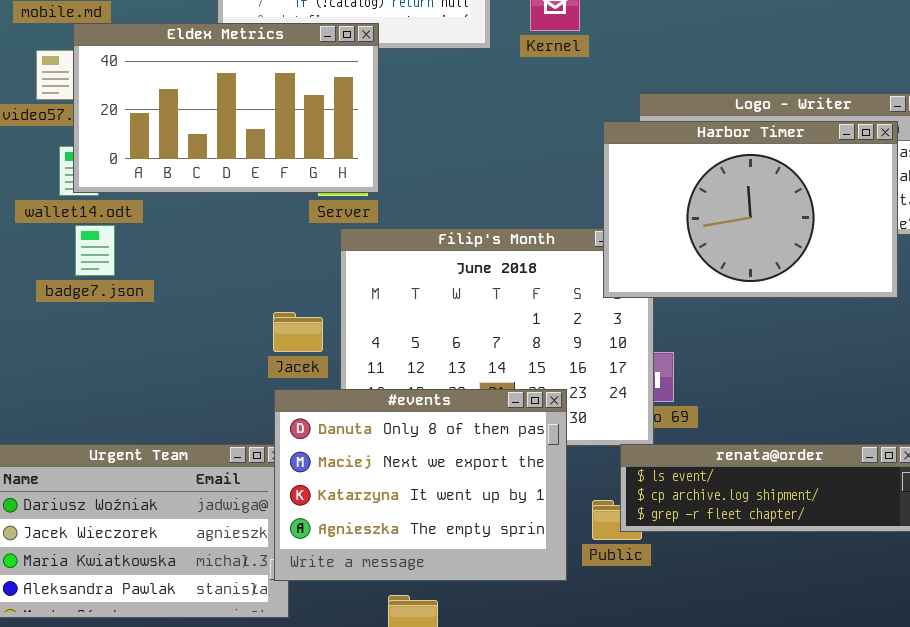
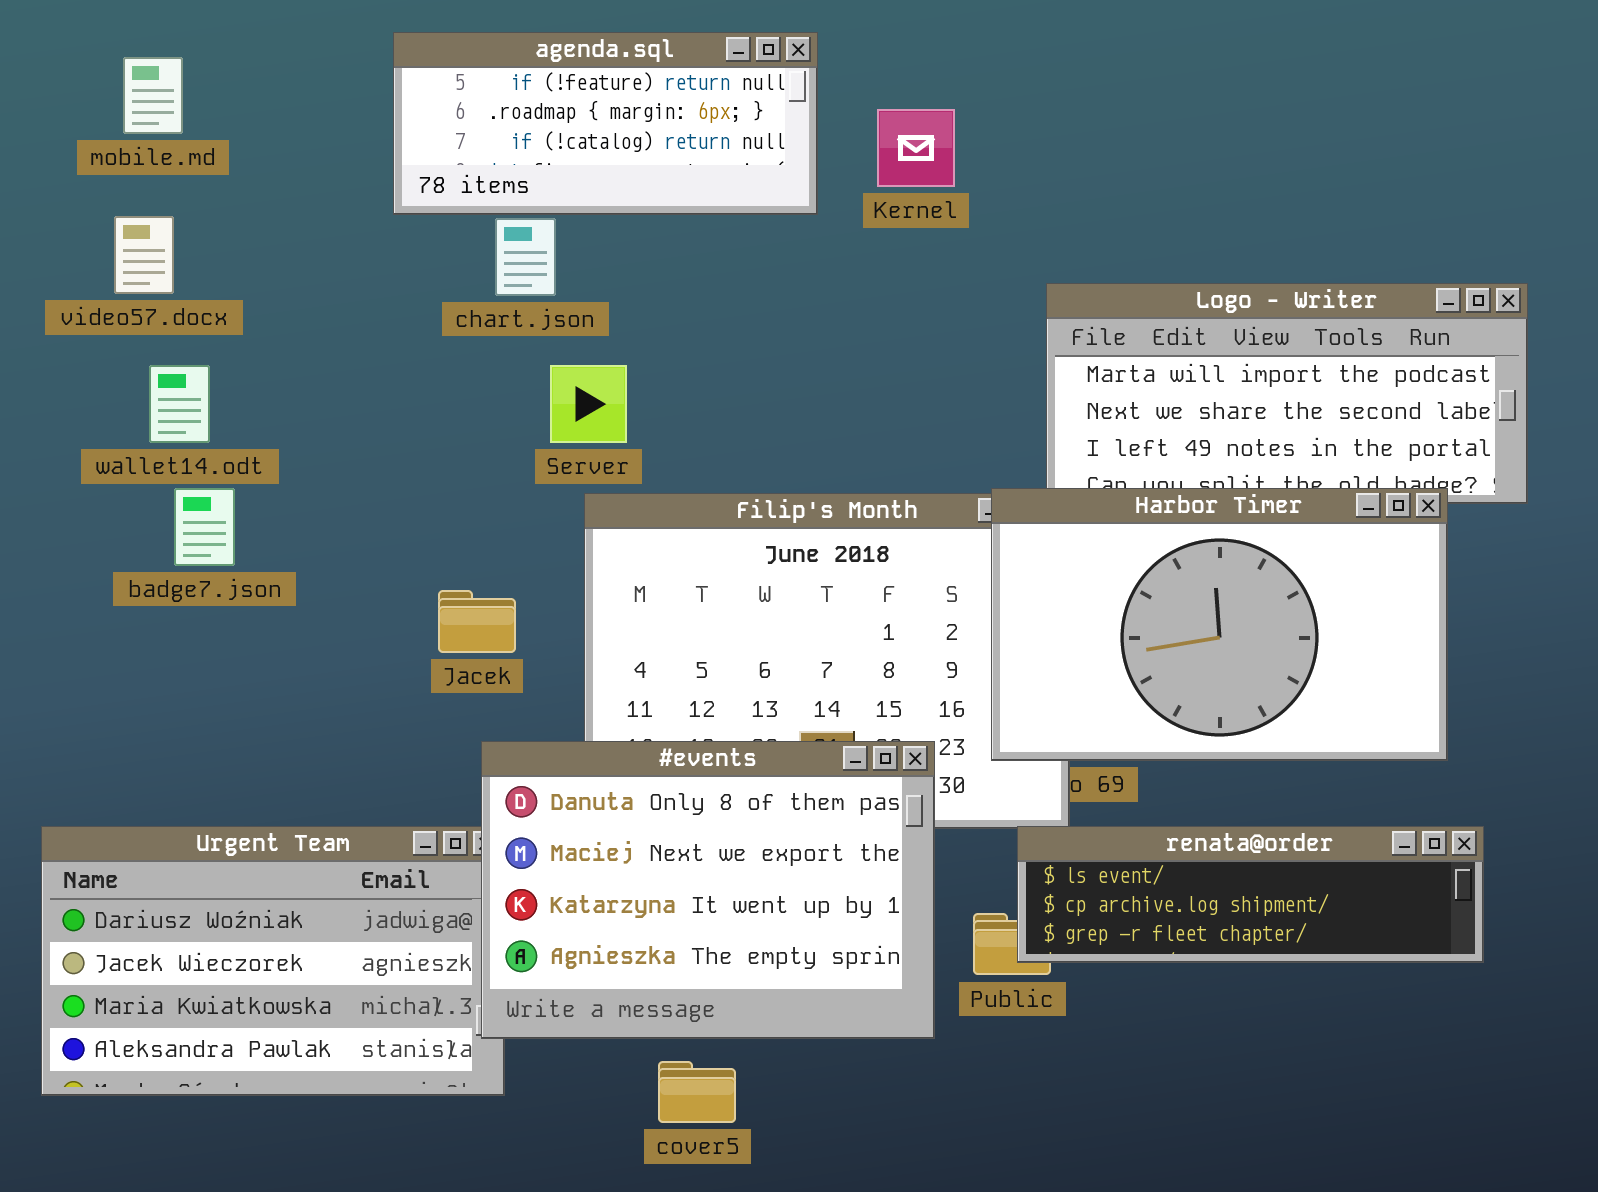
Eldex Metrics: [73,23,379,193] -> none, closed
Harbor Timer: [603,121,898,298] -> [991,488,1448,761], moved
Jacek: [273,312,323,352] -> [438,590,516,653], moved

